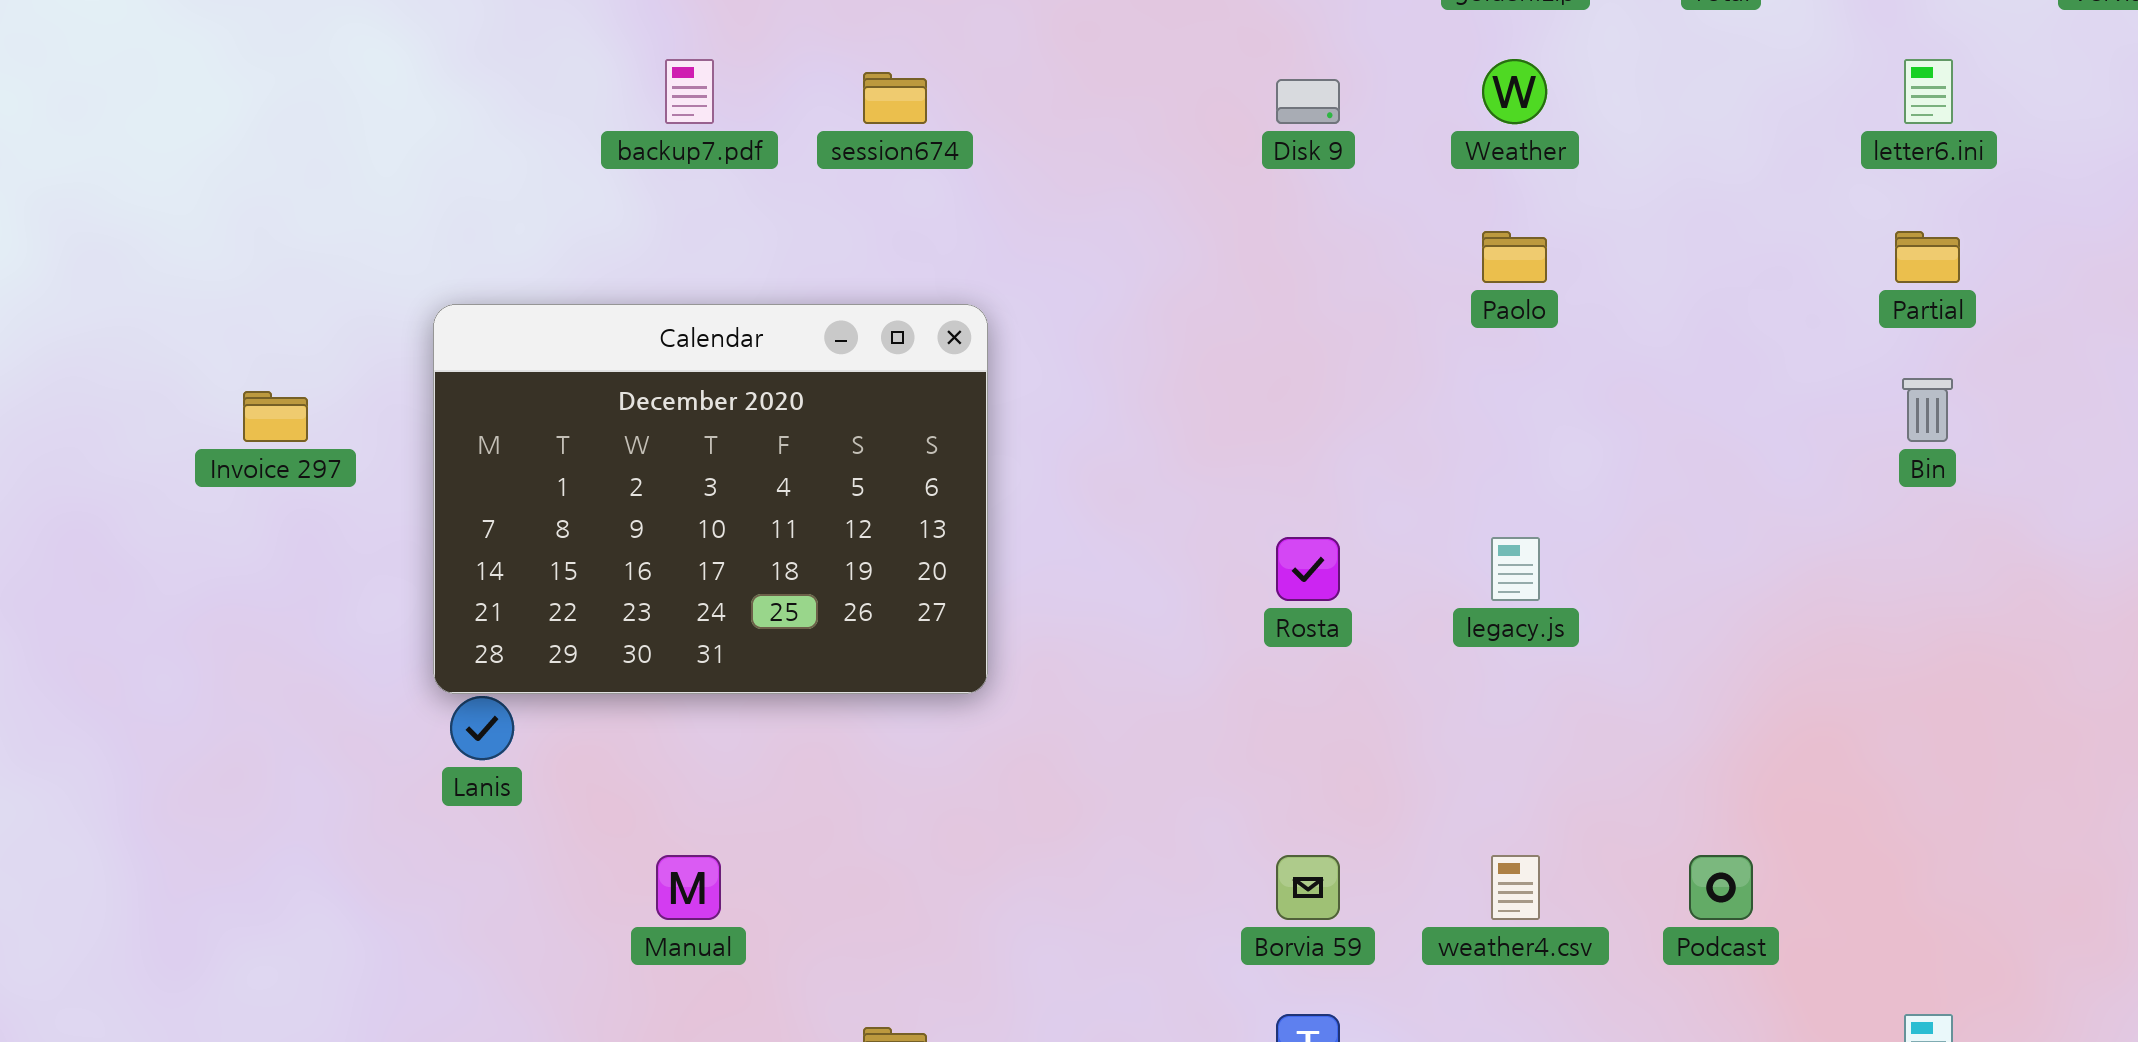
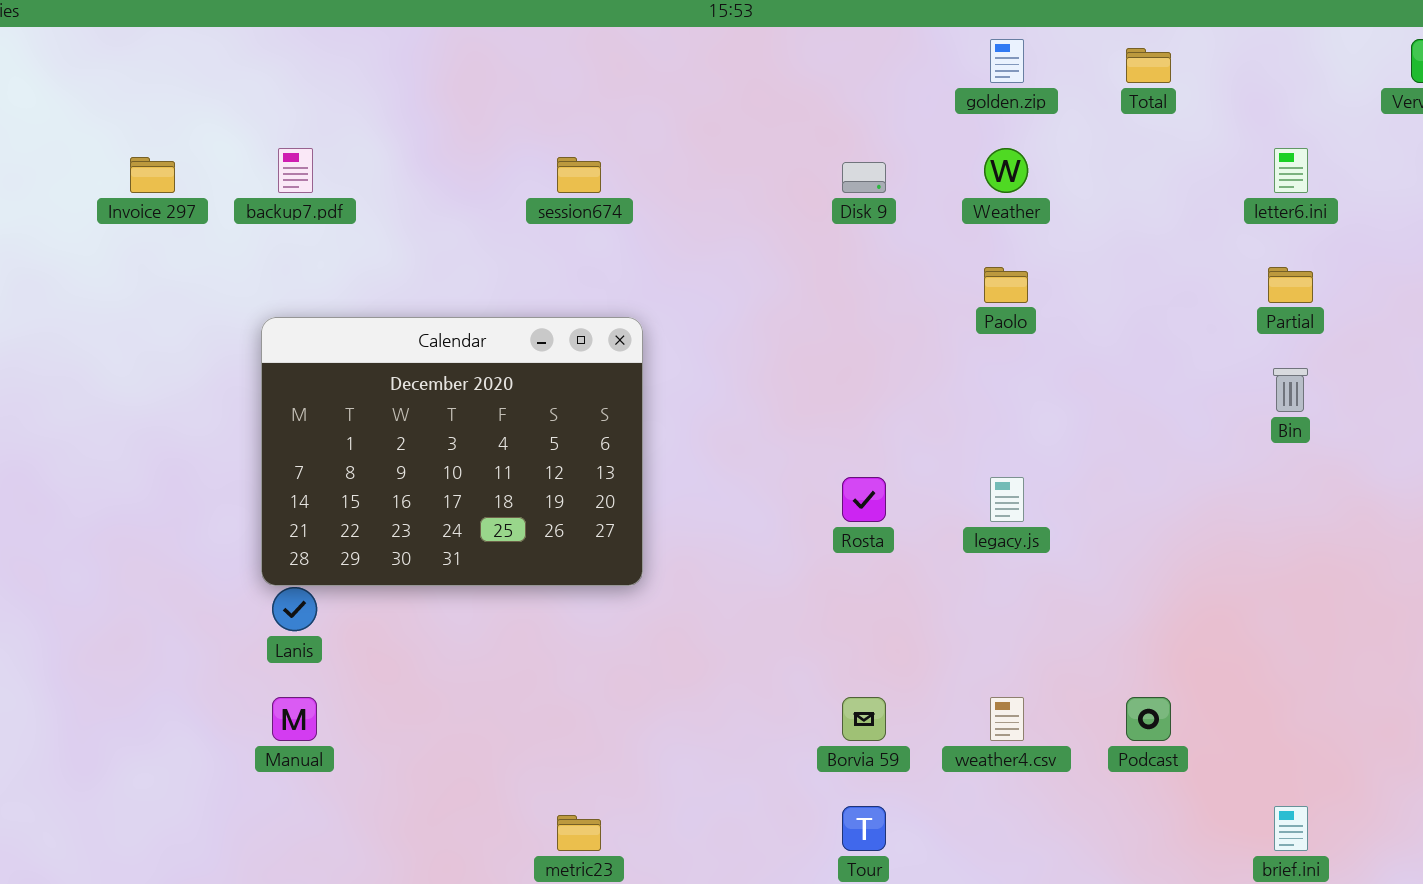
backup7.pdf: [665,59,714,124] -> [278,148,313,193], moved
Invoice 297: [243,391,308,442] -> [130,157,175,193], moved
Manual: [656,855,721,920] -> [272,697,317,741], moved

